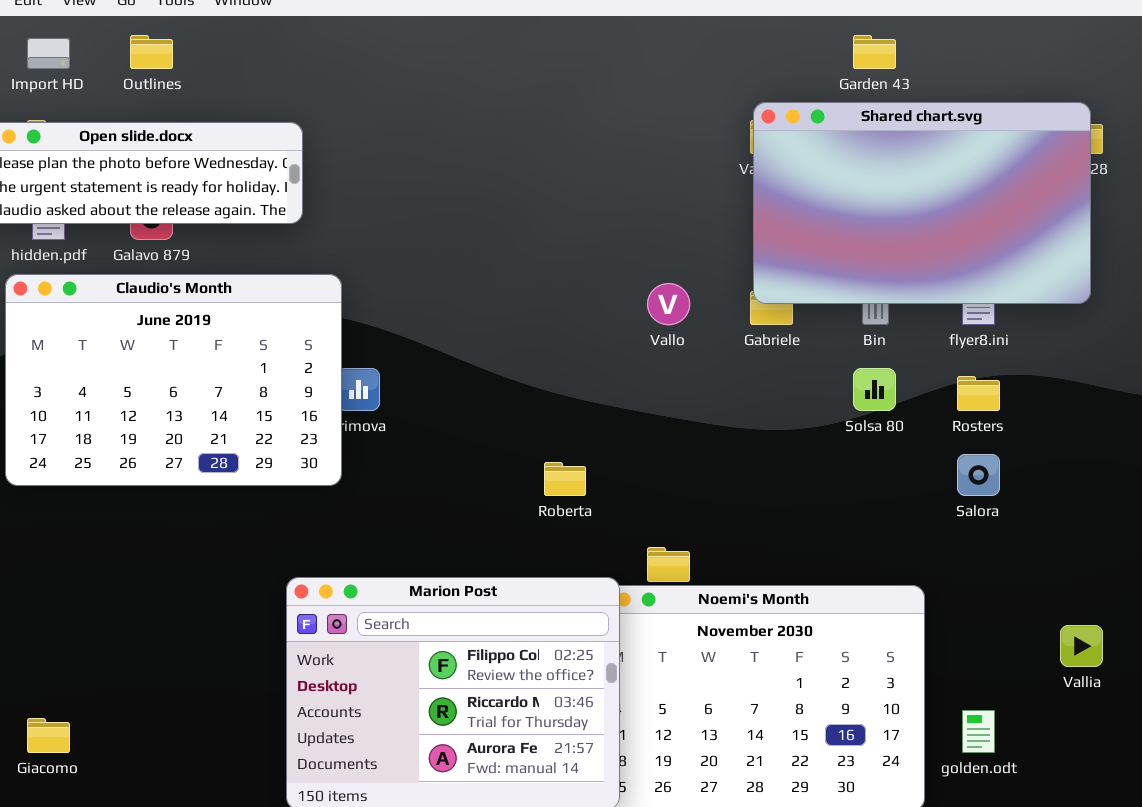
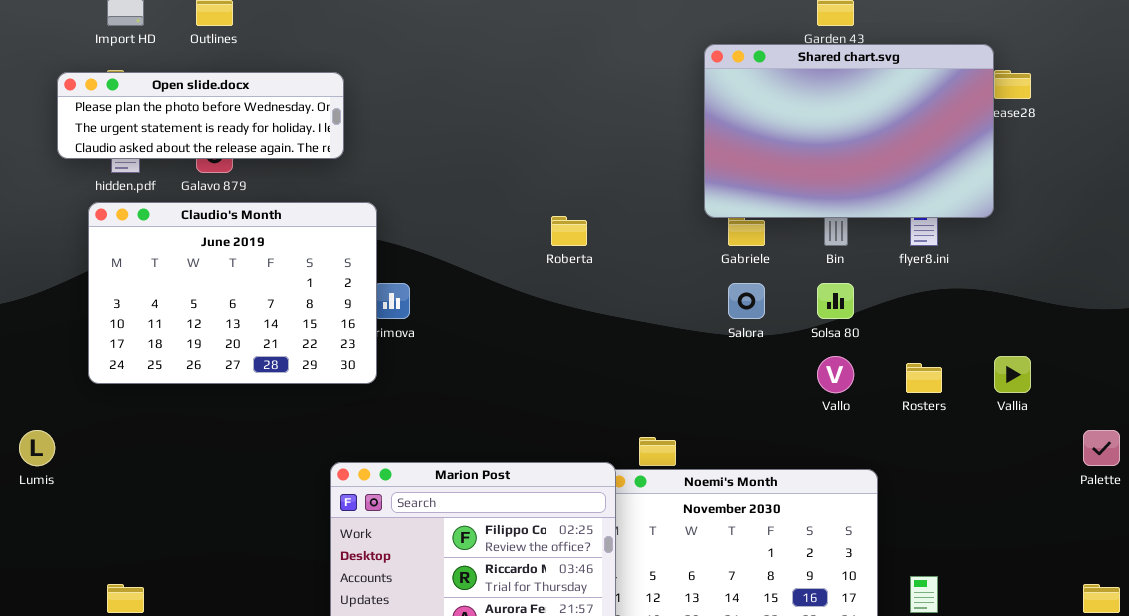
Shared chart.svg: [753,102,1091,304] -> [704,44,994,218], moved
Vallo: [647,283,690,325] -> [817,356,854,393], moved
Rosters: [957,376,1000,411] -> [906,363,942,393], moved
Salora: [957,454,1000,496] -> [728,283,765,319], moved
Roberta: [544,462,586,496] -> [551,216,587,246], moved
Vallia: [1060,625,1103,667] -> [994,356,1031,393], moved

